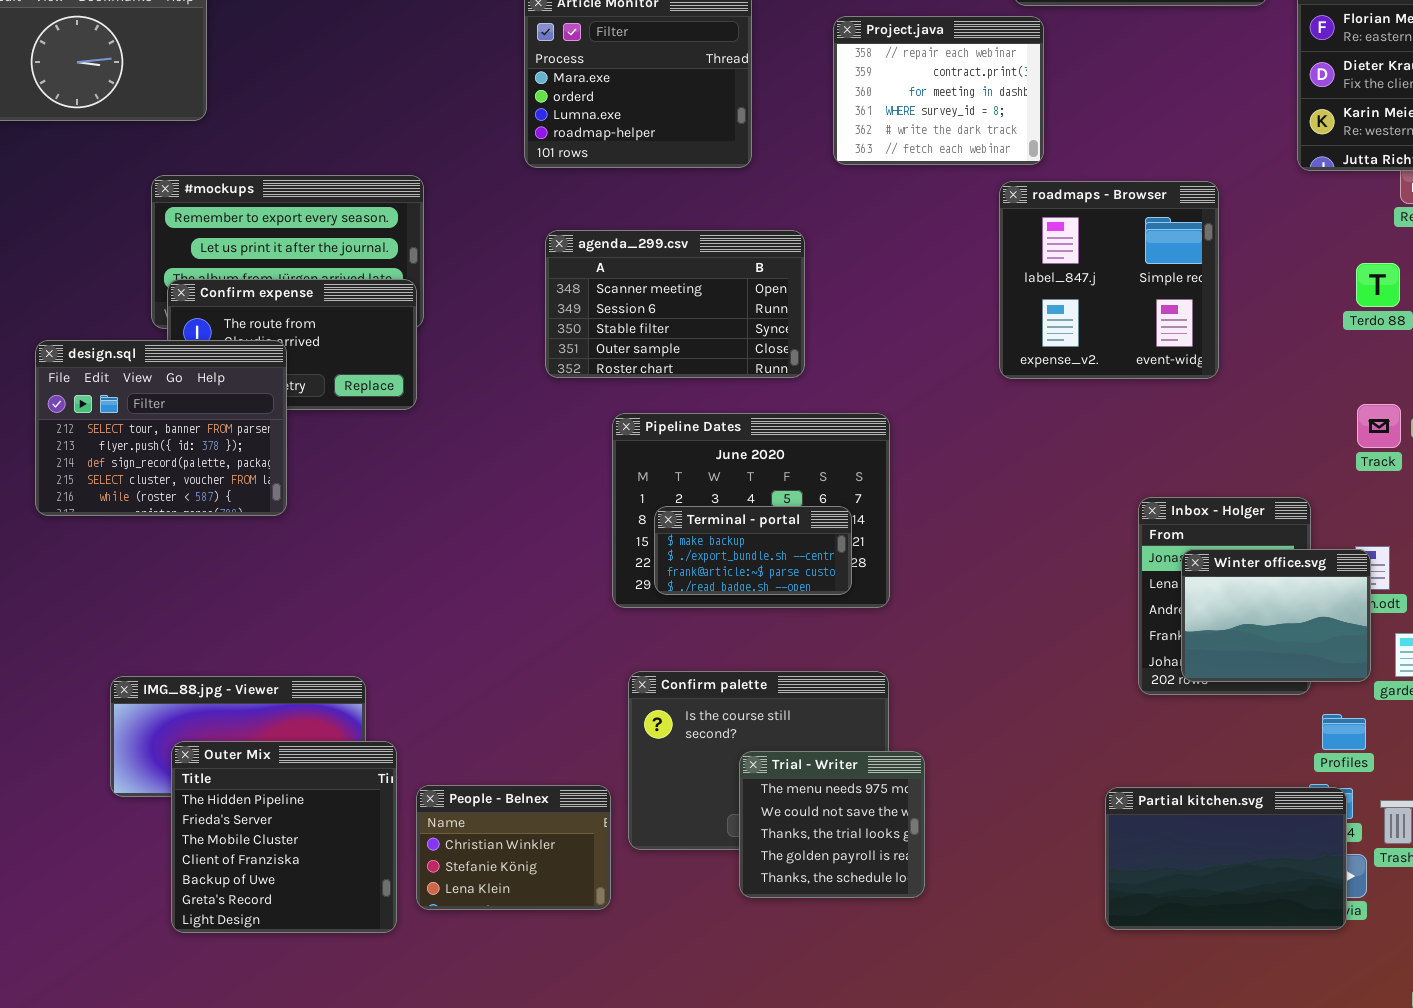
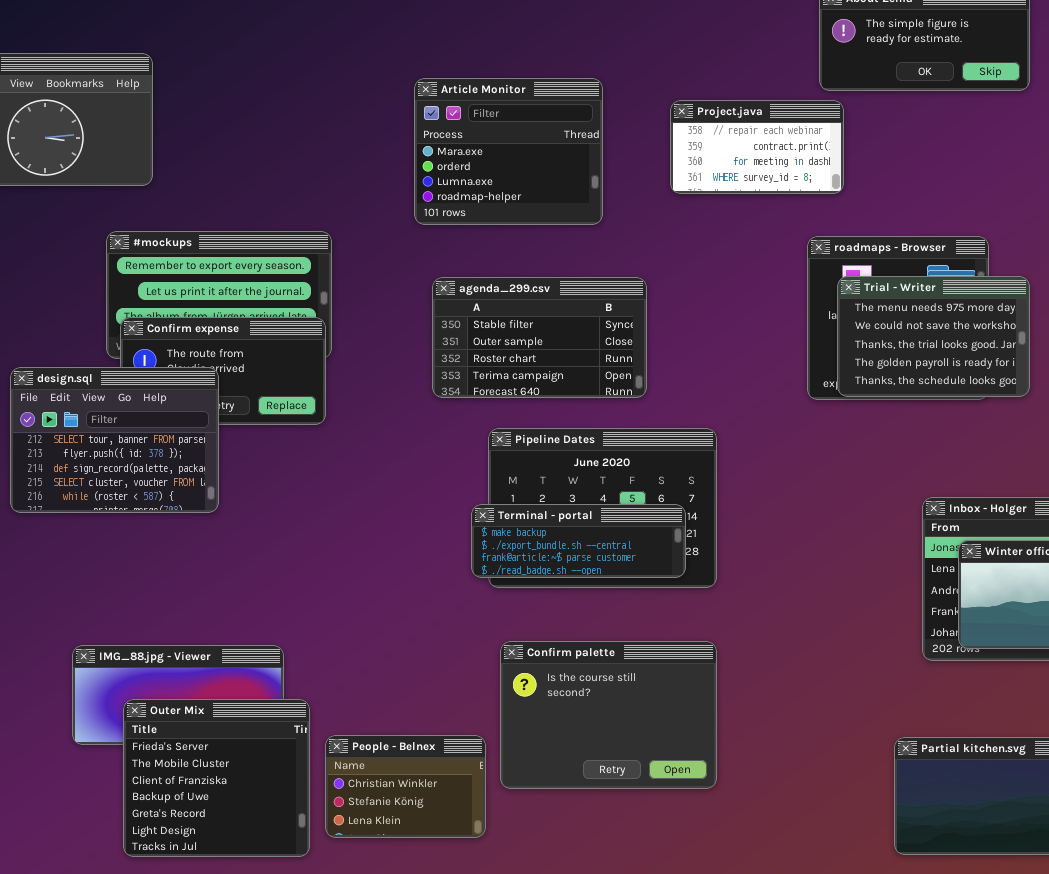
Project.java: [833,16,1044,165] -> [670,100,844,194], resized
agenda_299.csv: [545,230,805,378] -> [432,277,647,398], scrolled down 2 rows
Terminal - portal: [654,506,852,595] -> [471,504,686,578], resized
Outer Mix: [171,741,397,933] -> [123,699,310,857], scrolled down 1 row
Trial - Writer: [739,751,925,898] -> [837,276,1030,397], moved, resized

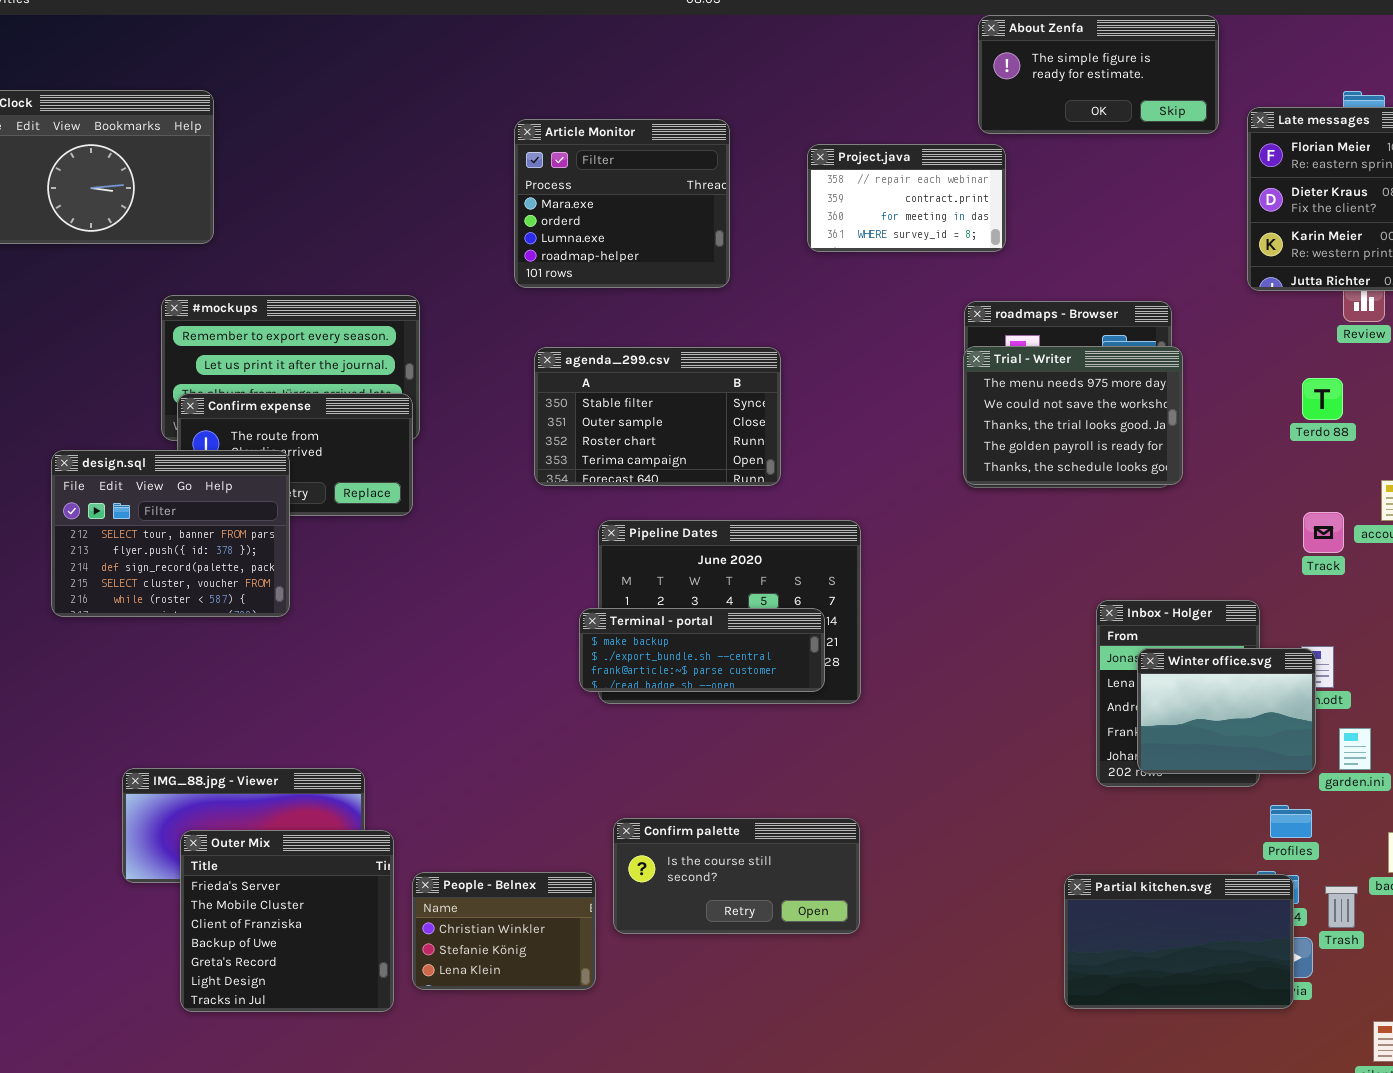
Trial - Writer: [837,276,1030,397] -> [963,346,1183,485], moved
Confirm palette: [500,641,717,789] -> [613,818,860,934], resized

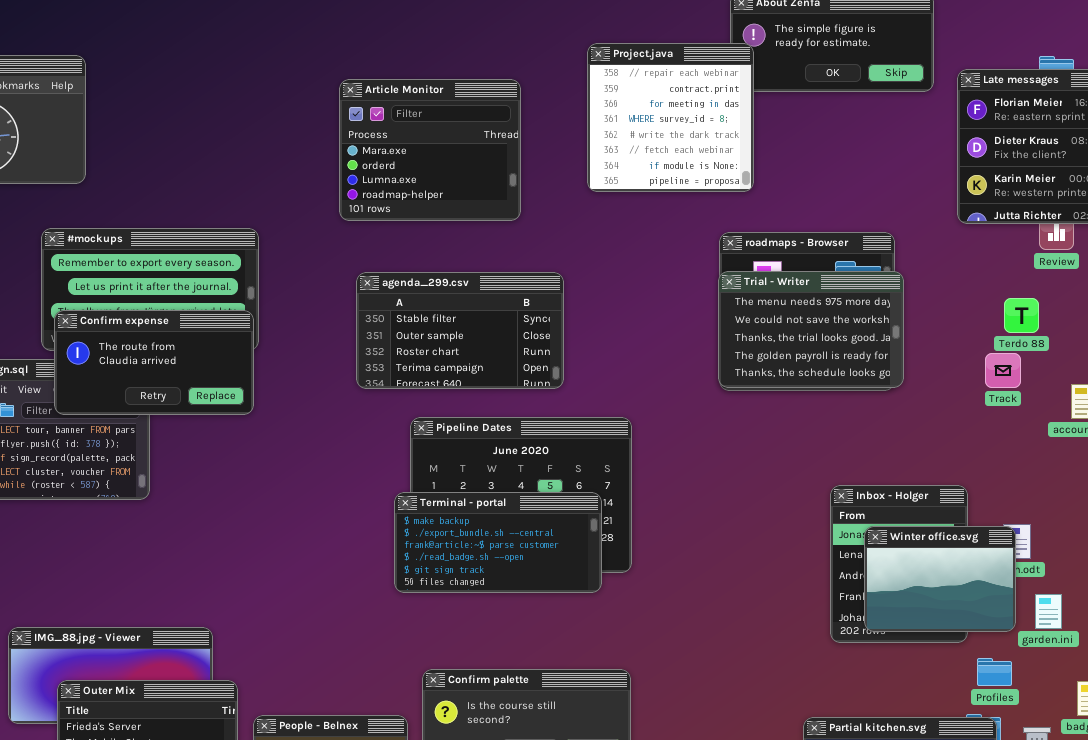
Project.java: [807,144,1006,252] -> [587,43,754,192], resized
Confirm expense: [177,393,413,516] -> [54,310,254,415], raised
Track: [1303,512,1344,553] -> [985,353,1021,388], moved
Terminal - portal: [579,608,825,692] -> [394,492,602,593], resized

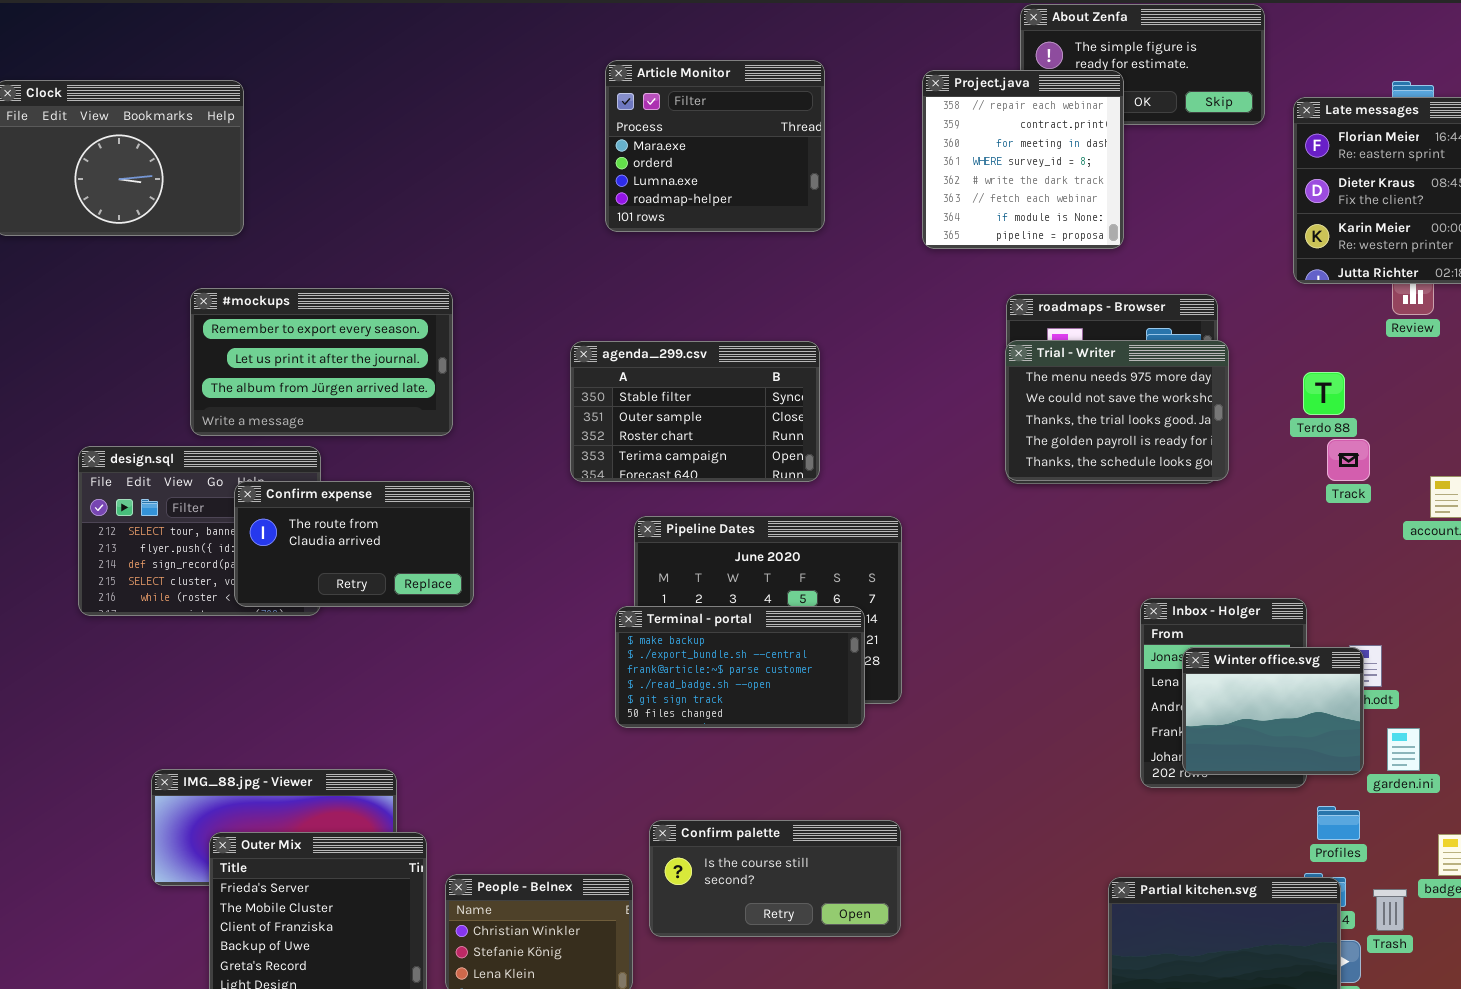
Project.java: [587,43,754,192] -> [922,70,1124,249], moved
Article Monitor: [339,79,521,221] -> [605,60,825,232], moved
Terdo 88: [1004,298,1039,333] -> [1303,372,1345,415], moved
Confirm expense: [54,310,254,415] -> [234,481,474,607], moved

